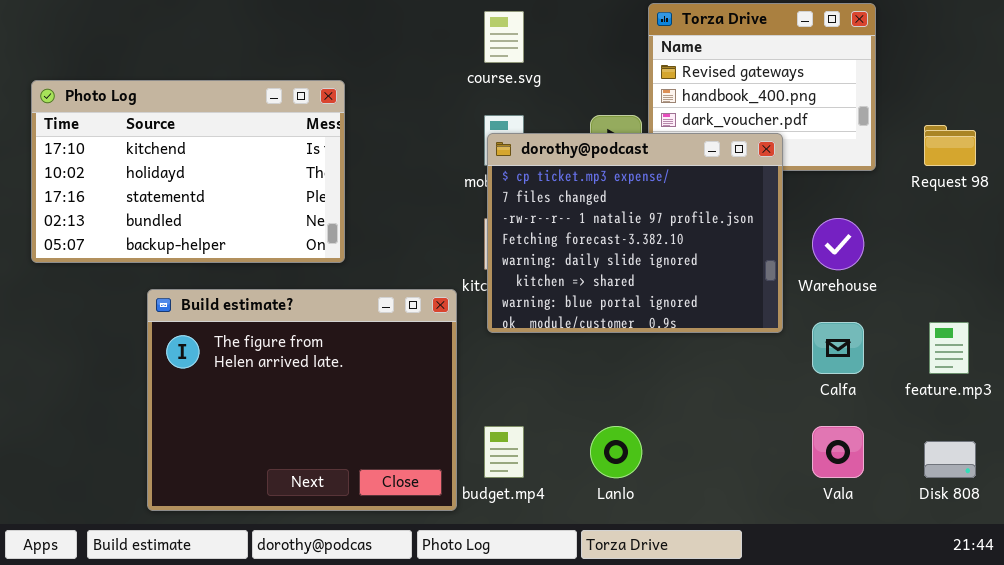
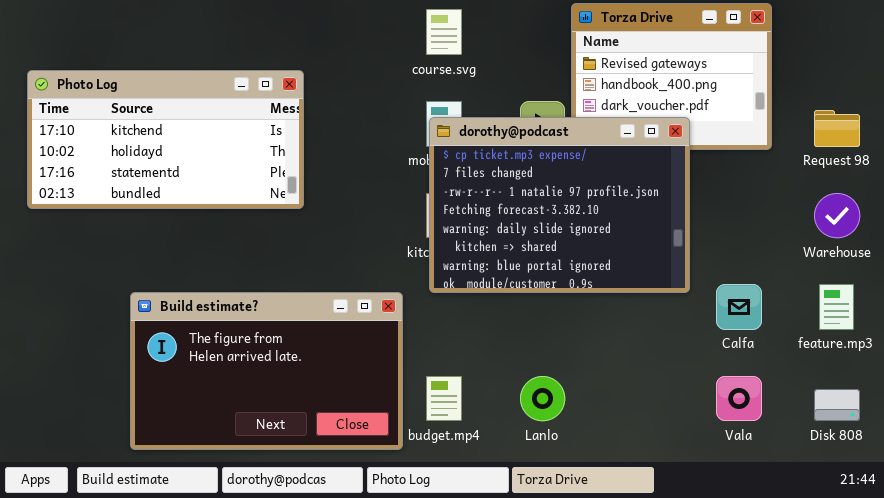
Photo Log: [31,80,345,263] -> [27,70,304,209], resized
Warehouse: [812,218,864,270] -> [814,193,860,238], moved
Build estimate?: [147,289,457,511] -> [130,292,403,450], resized

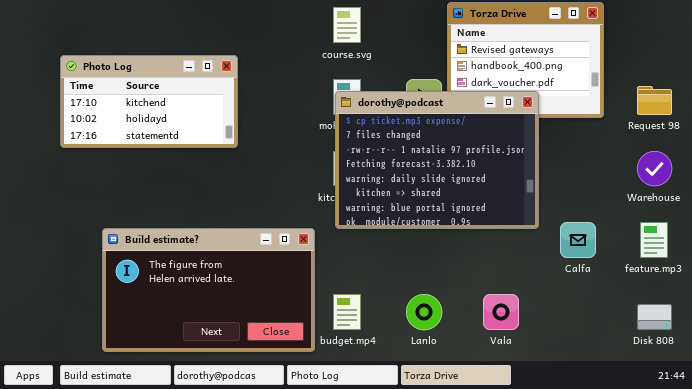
Photo Log: [27,70,304,209] -> [60,55,238,148], resized
Vala: [716,376,762,421] -> [483,294,519,330], moved

